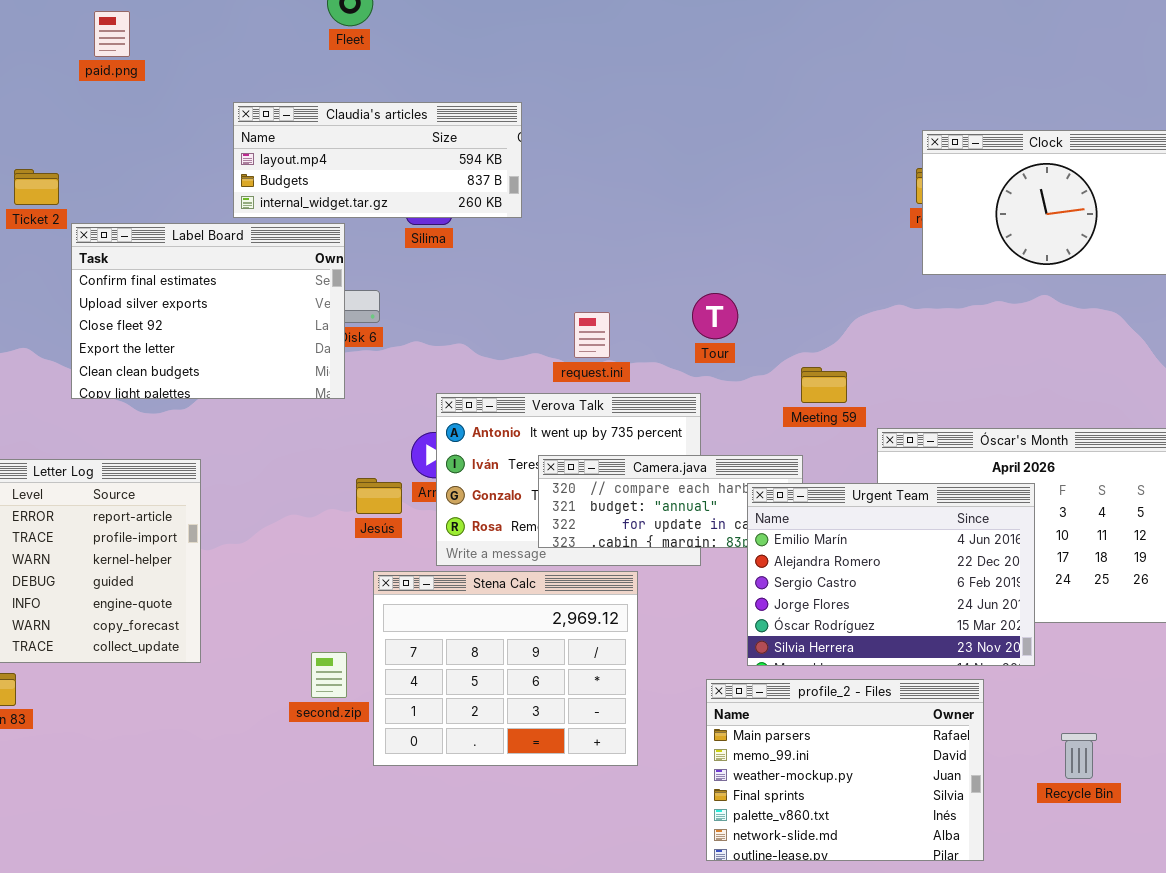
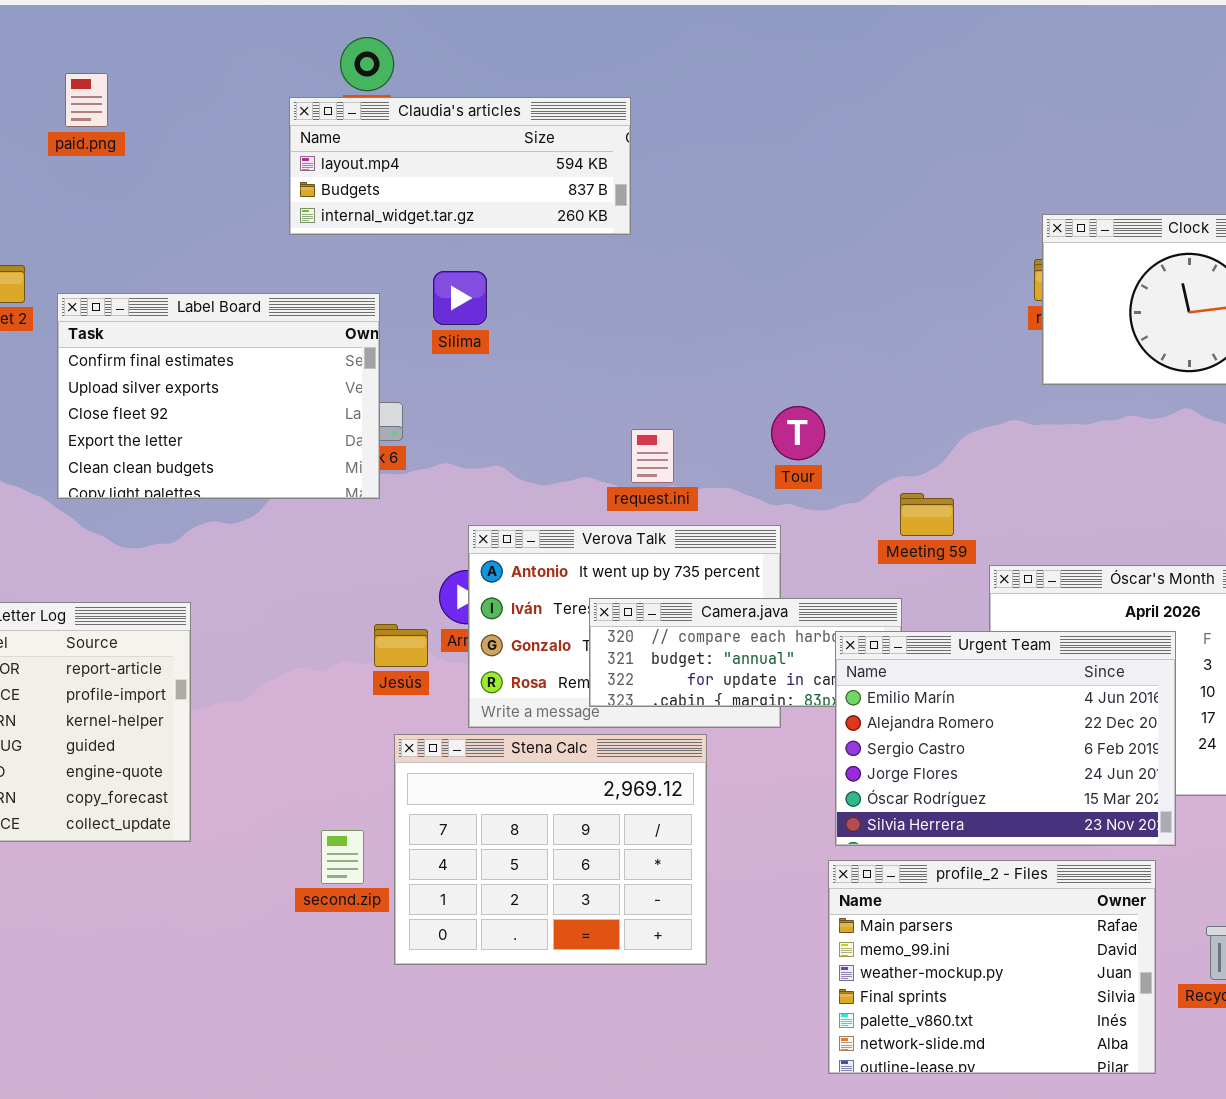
Claudia's articles: [233,102,522,218] -> [289,97,631,235], moved
Label Board: [71,223,345,399] -> [57,293,380,499], moved
profile_2 - Files: [706,679,984,861] -> [828,860,1156,1074], moved

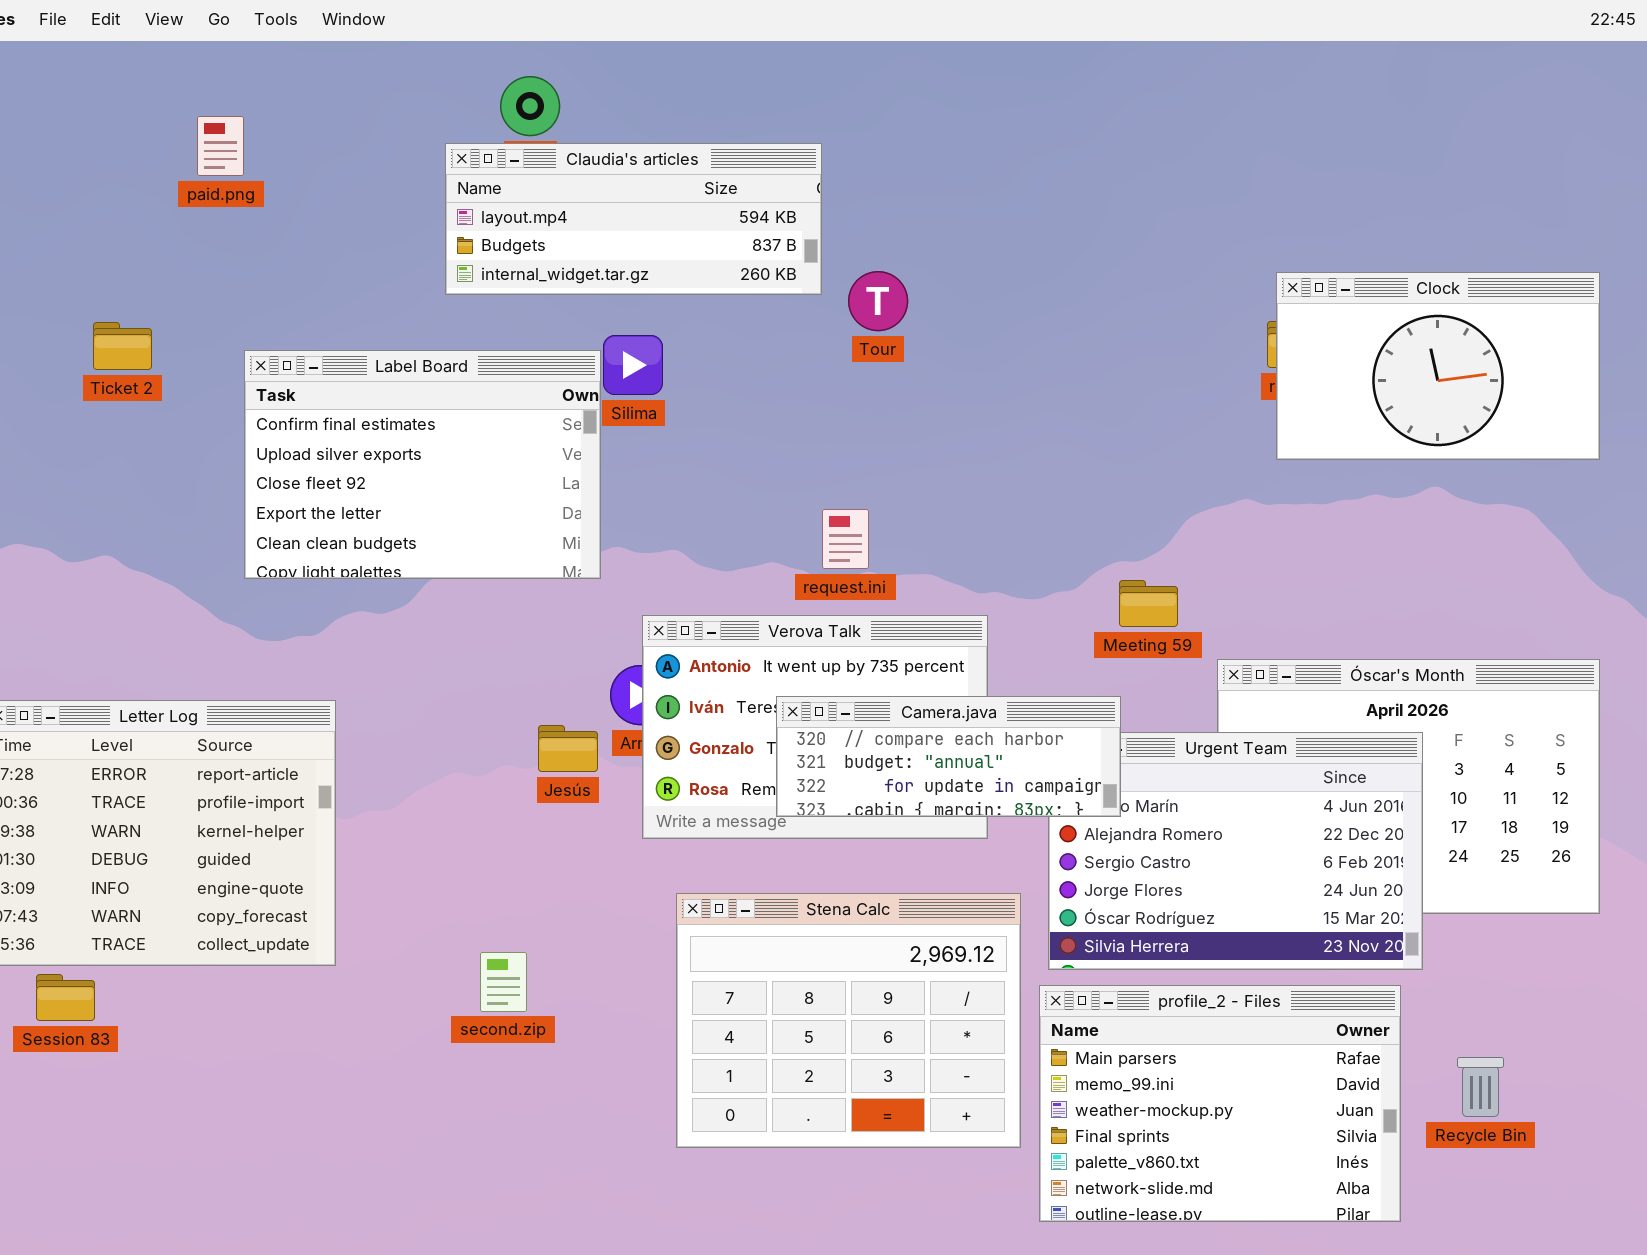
Label Board: [57,293,380,499] -> [244,350,601,579], moved
Tour: [771,406,825,460] -> [848,271,908,331], moved
Camera.java: [589,598,902,707] -> [776,696,1121,817], raised
Stena Calc: [394,734,707,965] -> [676,893,1021,1148], moved

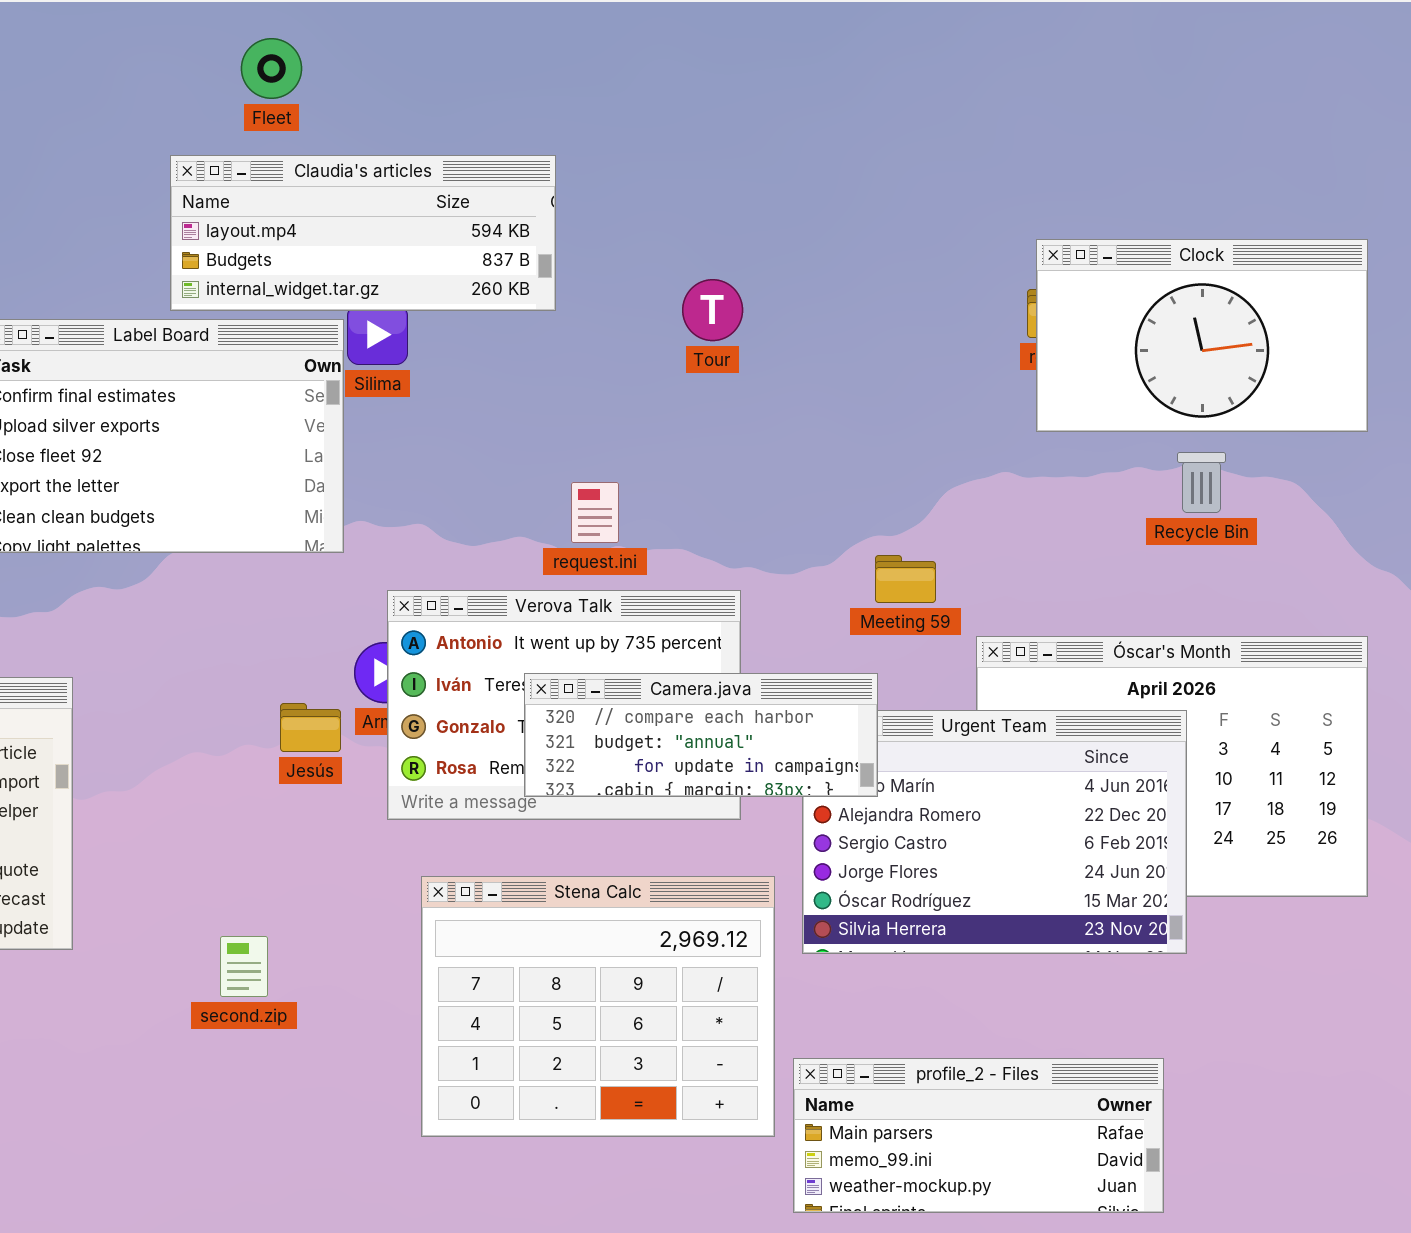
Claudia's articles: [445,143,822,295] -> [170,155,556,311], moved
Tour: [848,271,908,331] -> [682,279,743,341], moved
profile_2 - Files: [1039,985,1401,1222] -> [793,1058,1164,1213], resized
Recycle Bin: [1457,1057,1504,1117] -> [1177,452,1226,513], moved

